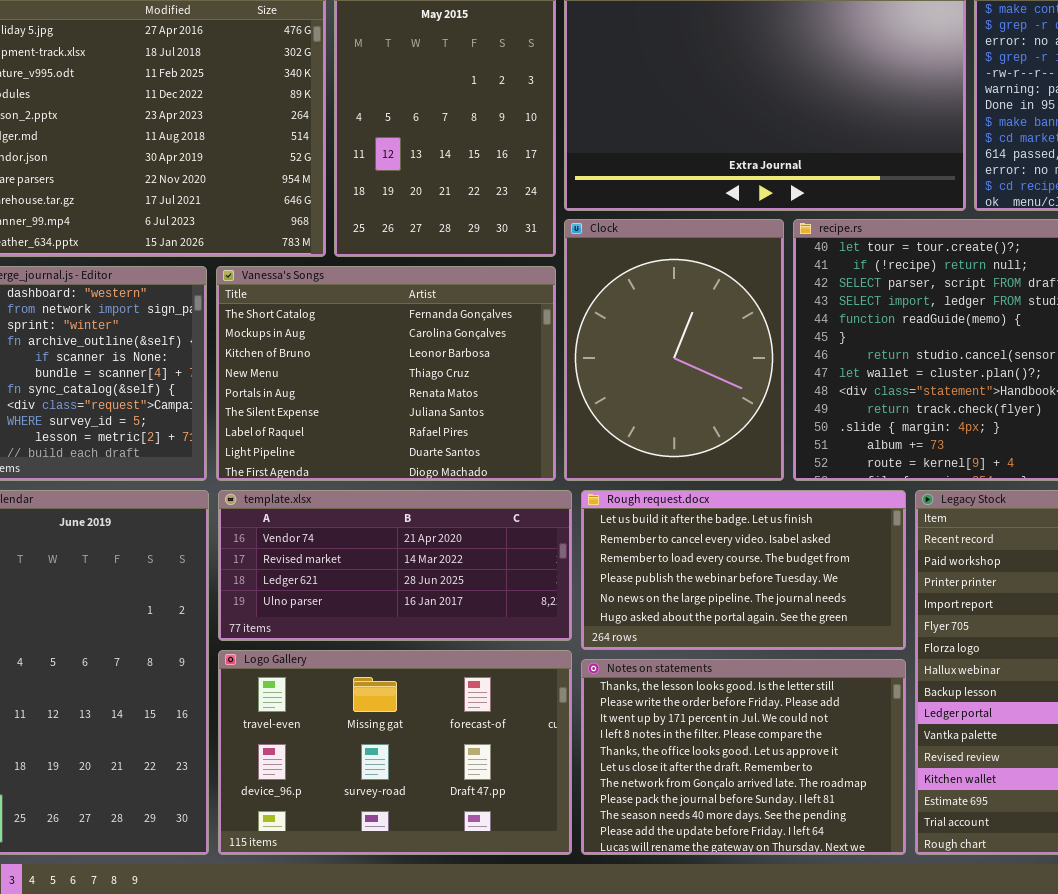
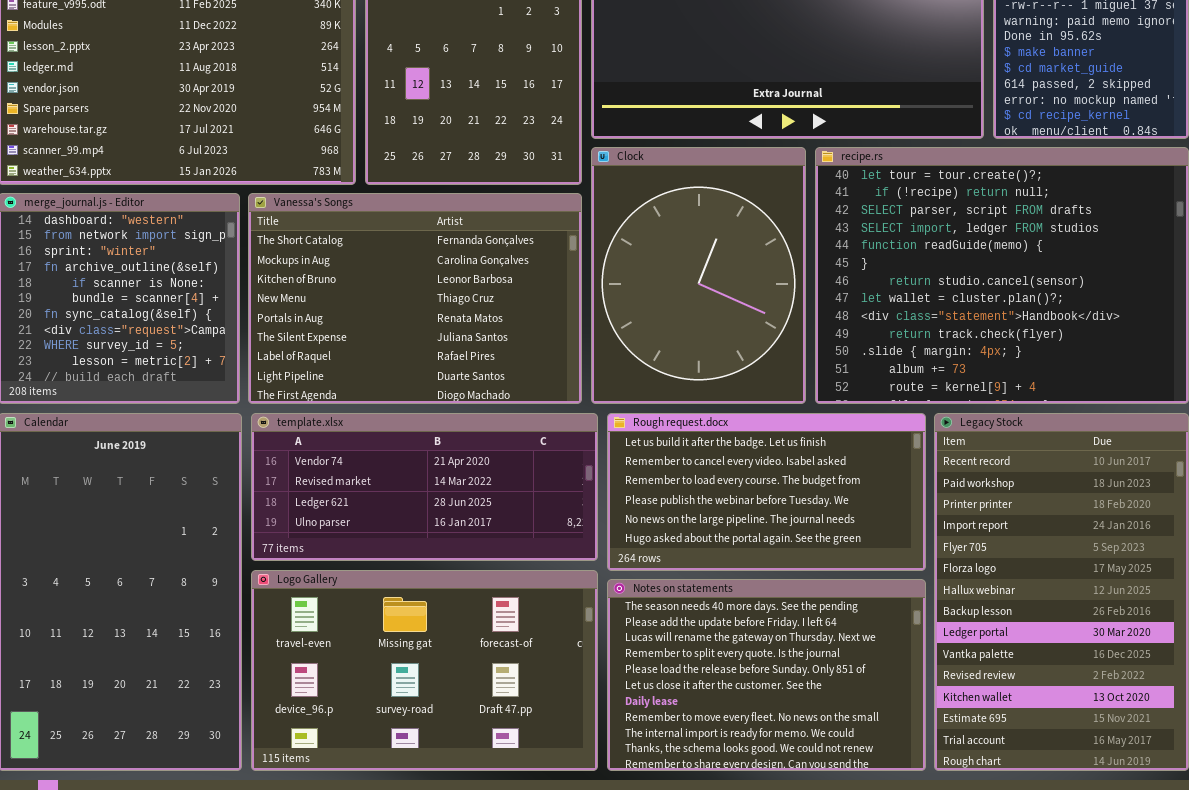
Notes on statements: [581,659,906,855] -> [607,579,926,771], scrolled down 8 rows

